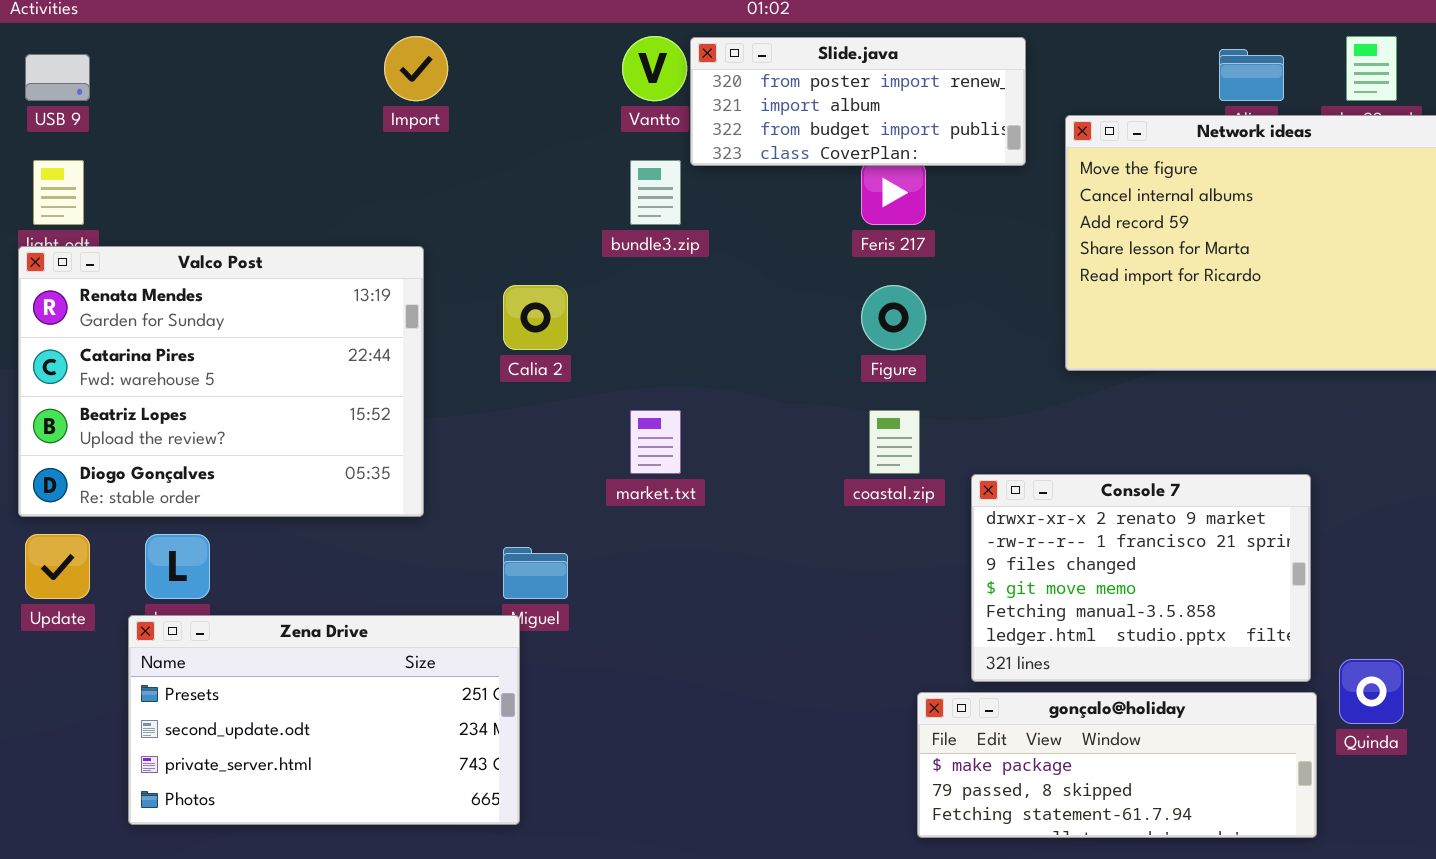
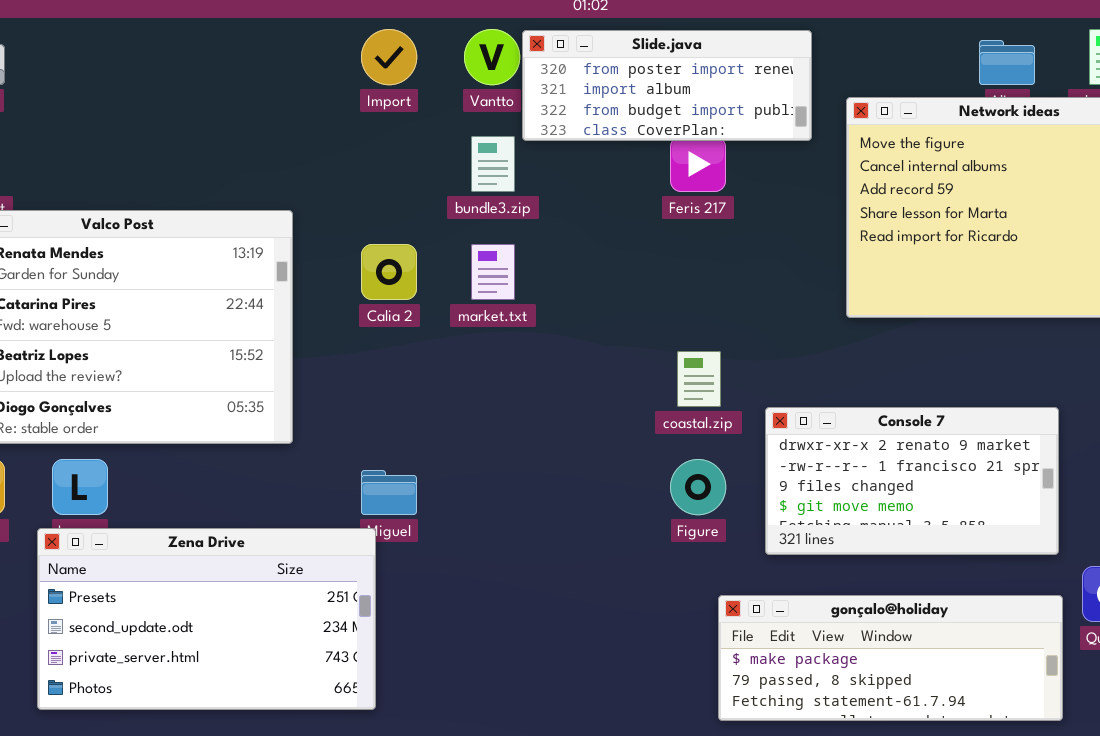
Import: [384,36,448,101] -> [361,29,417,85], moved
Figure: [861,285,926,350] -> [670,459,726,515], moved
market.txt: [630,410,681,474] -> [471,244,515,300], moved
Console 7: [971,474,1311,682] -> [765,407,1059,555], resized

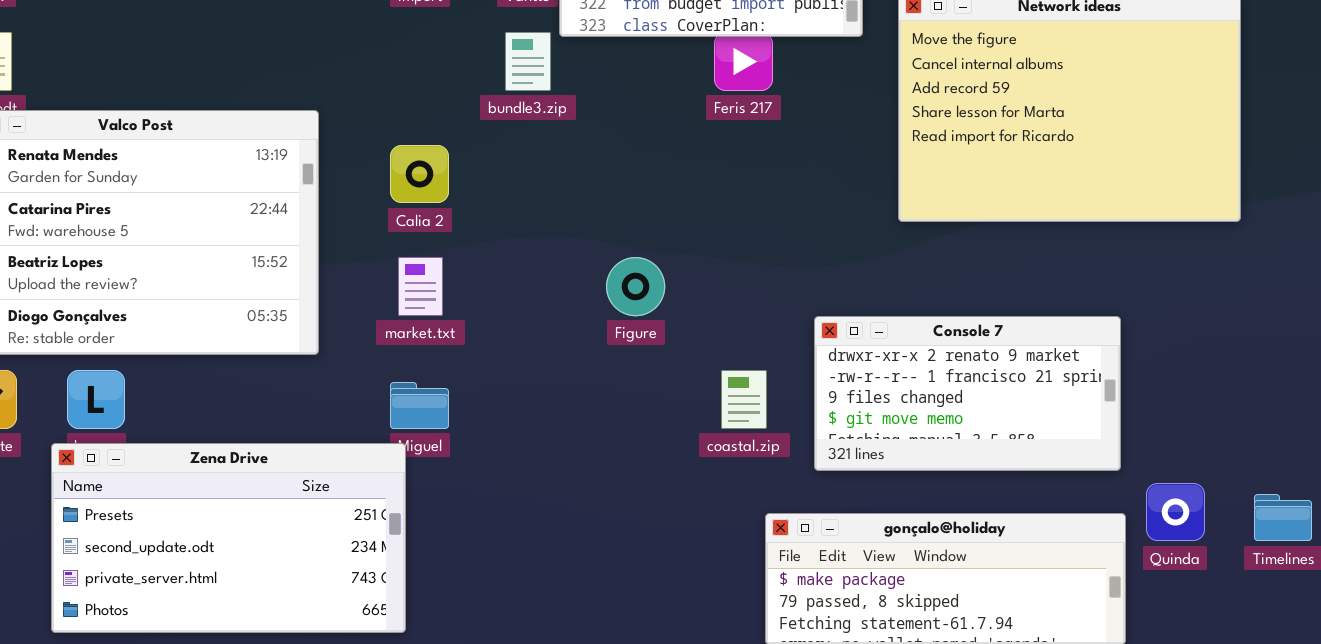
market.txt: [471,244,515,300] -> [398,257,443,316], moved
coastal.zip: [677,351,721,407] -> [721,370,767,429], moved
Figure: [670,459,726,515] -> [606,257,665,316], moved

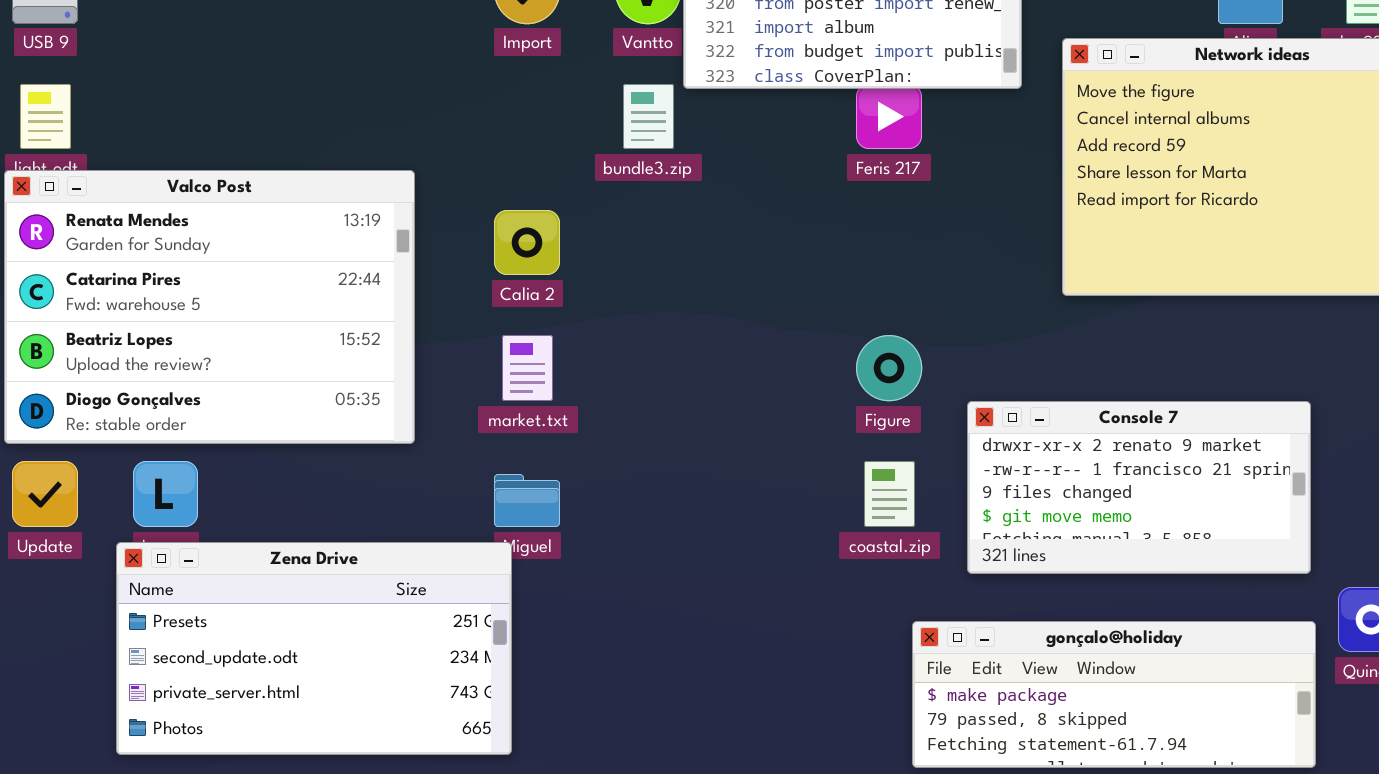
Figure: [606,257,665,316] -> [856,335,922,401], moved

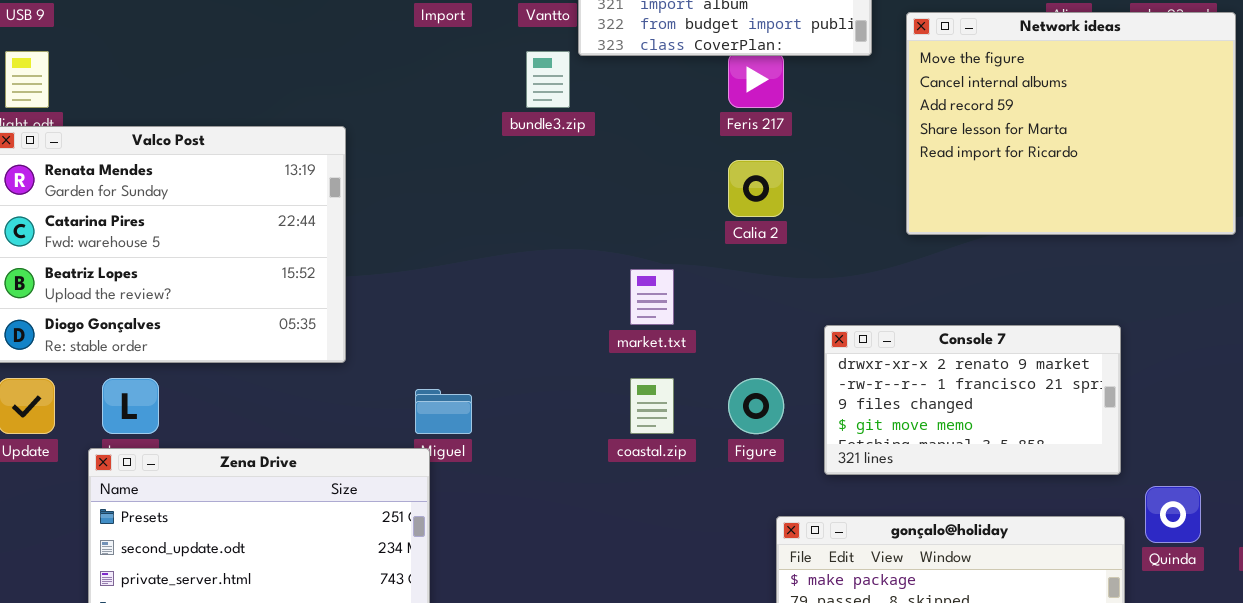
Calia 2: [494,210,560,275] -> [728,160,784,217], moved
market.txt: [502,335,553,401] -> [630,269,674,325], moved
Figure: [856,335,922,401] -> [728,378,784,434], moved
coastal.zip: [864,461,915,527] -> [630,378,674,434], moved

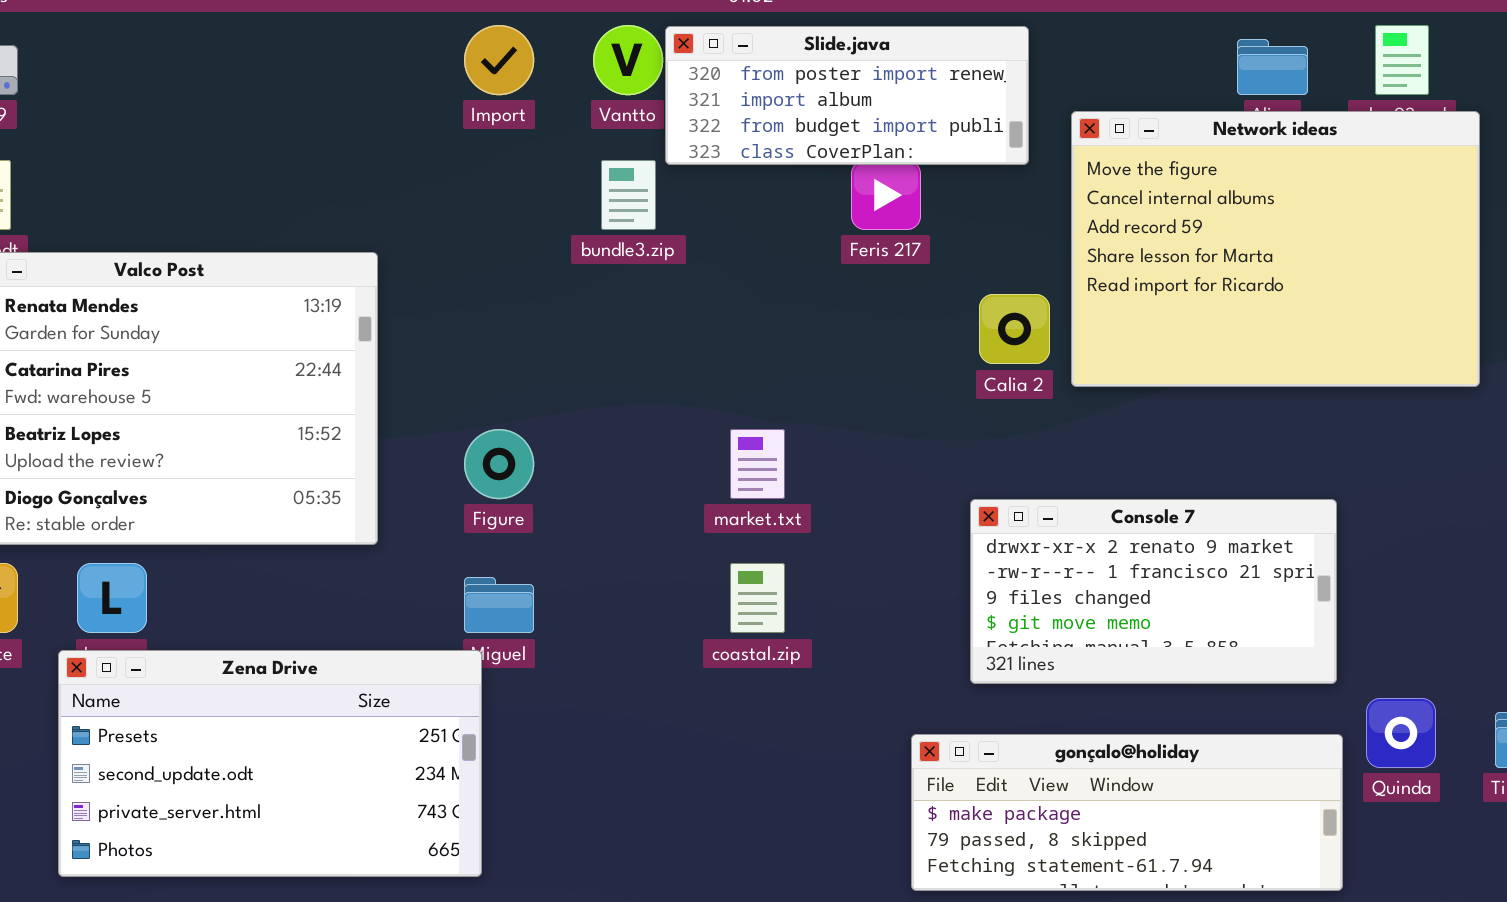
Calia 2: [728,160,784,217] -> [979,294,1050,364], moved
Figure: [728,378,784,434] -> [464,429,534,499], moved

